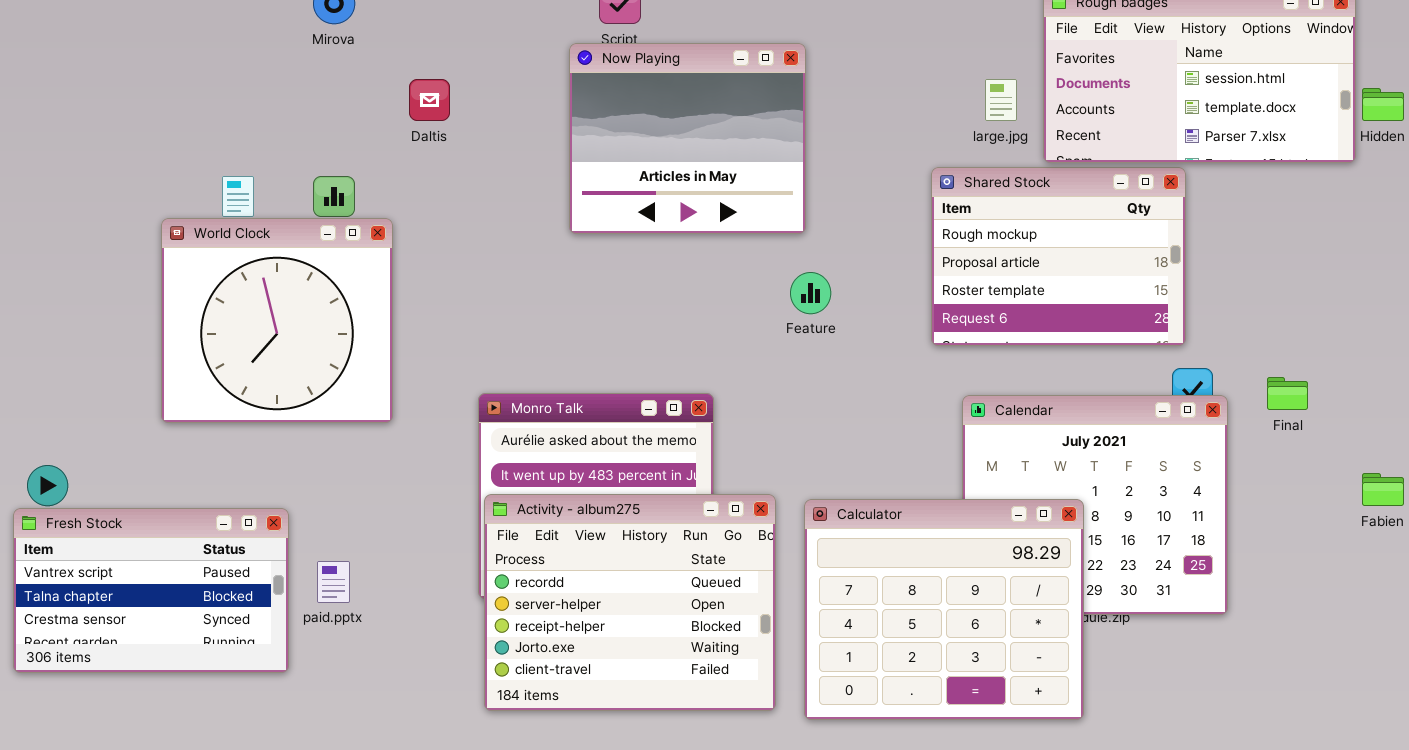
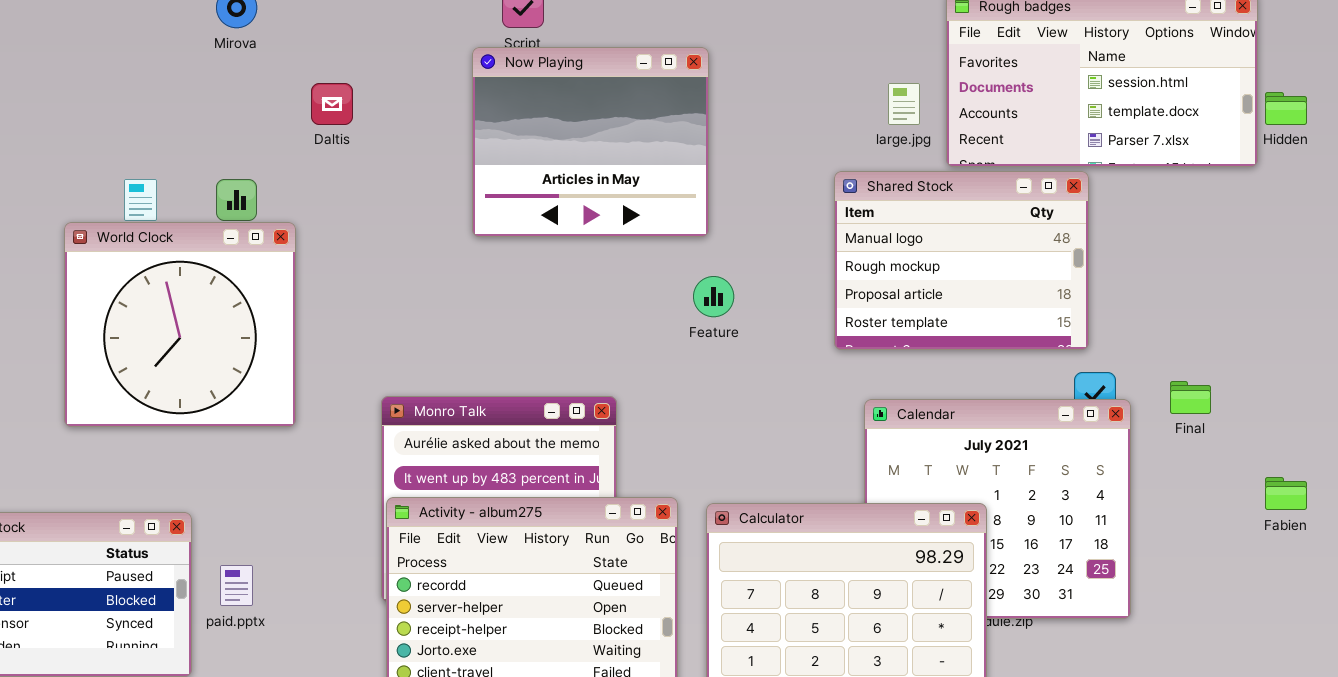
Shared Stock: [931,167,1186,346] -> [834,171,1089,350], scrolled up 1 row

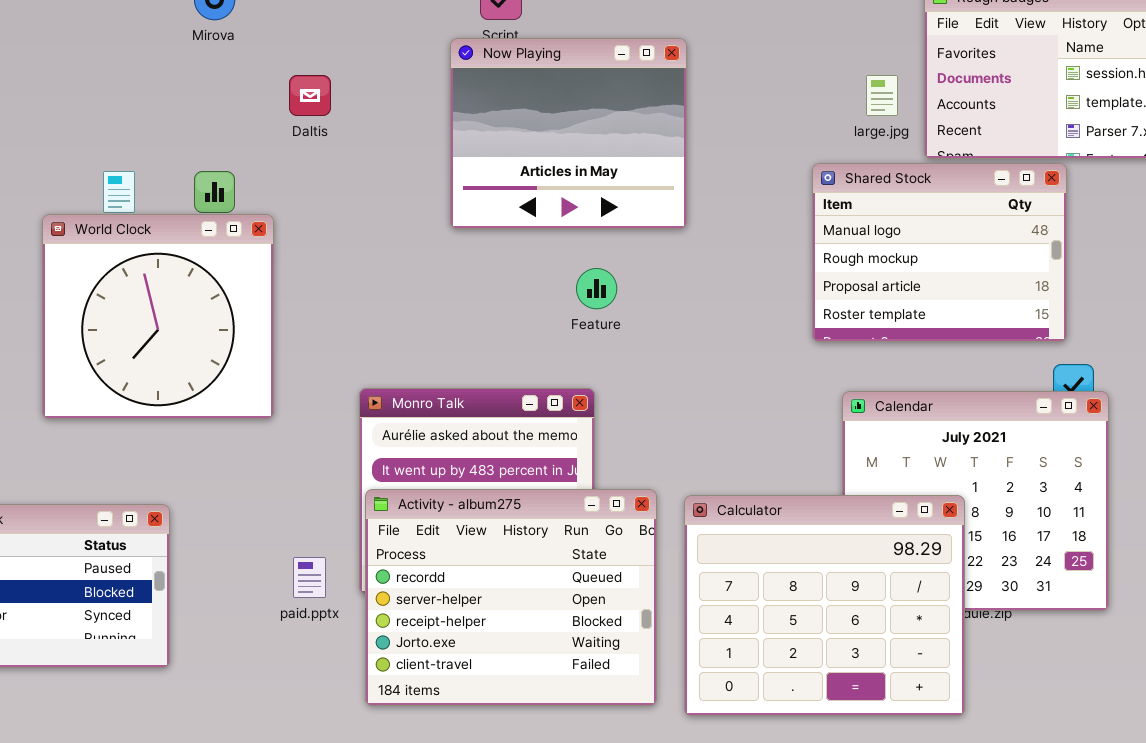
Feature: [693,276,734,317] -> [576,268,617,309], moved
paid.pptx: [220,565,253,606] -> [293,557,326,598], moved

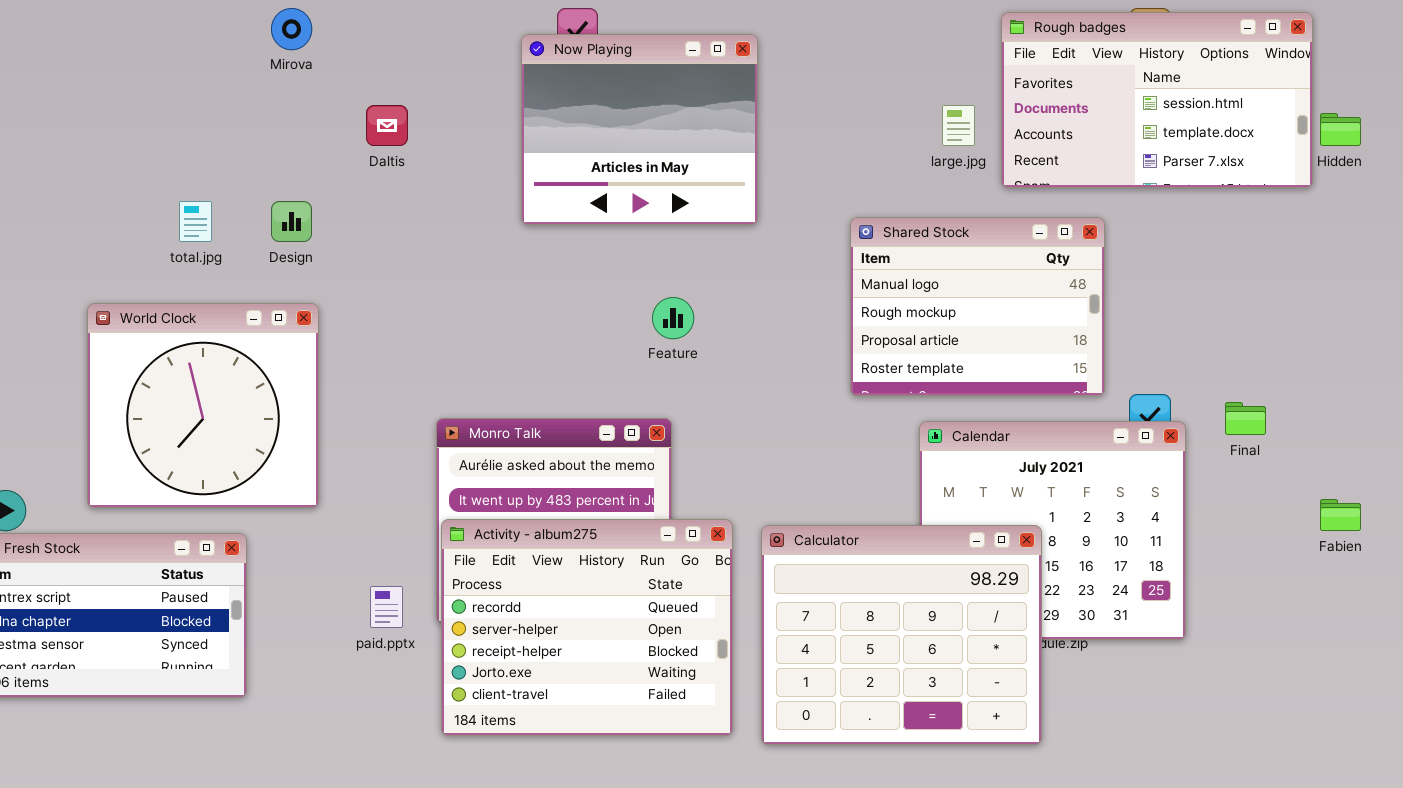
Now Playing: [450,38,687,229] -> [521,34,758,225], moved
Shared Stock: [812,163,1067,342] -> [850,217,1105,396], moved
World Clock: [42,214,274,419] -> [87,303,319,508], moved

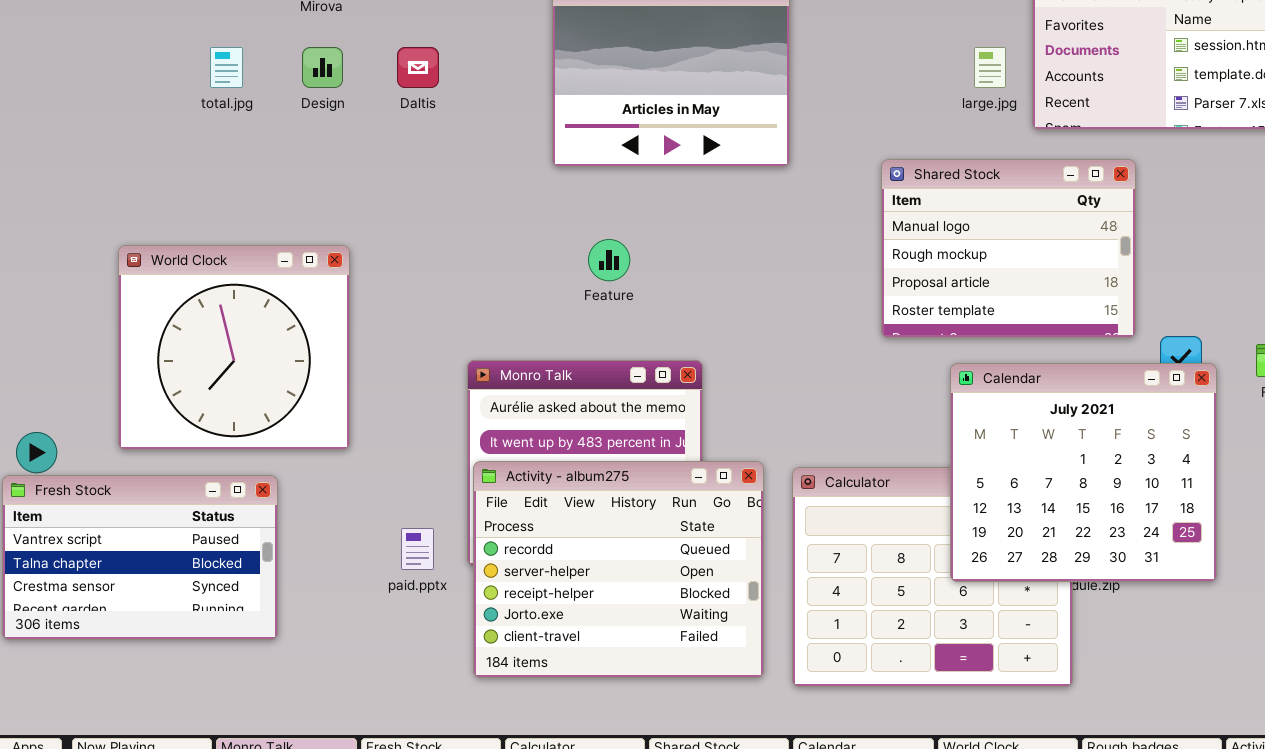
total.jpg: [179,201,212,242] -> [210,47,243,88], moved
Design: [271,201,312,242] -> [302,47,343,88], moved
Feature: [652,297,694,339] -> [588,239,630,281], moved
Calendar: [919,421,1186,640] -> [950,363,1217,582], raised

